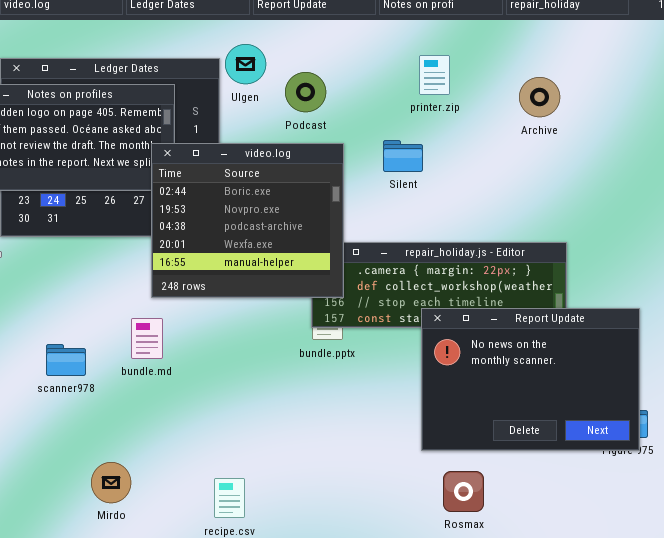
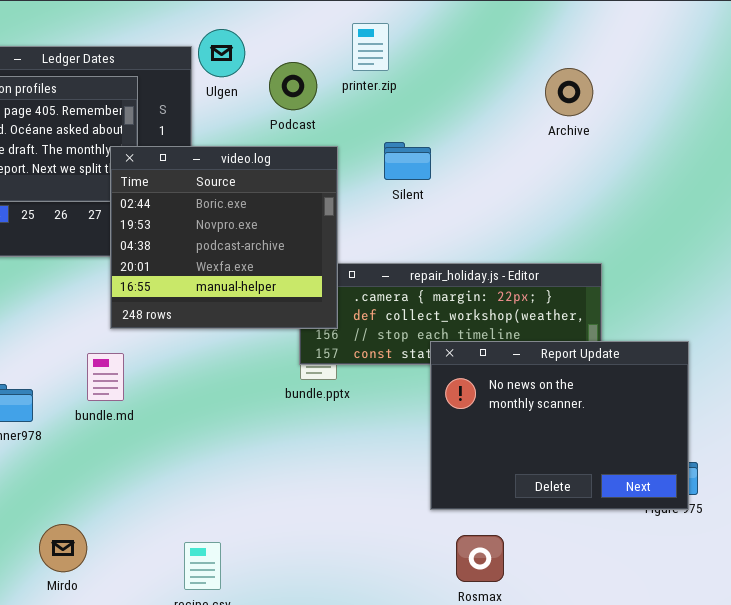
printer.zip: [419,55,450,95] -> [352,23,389,71], moved

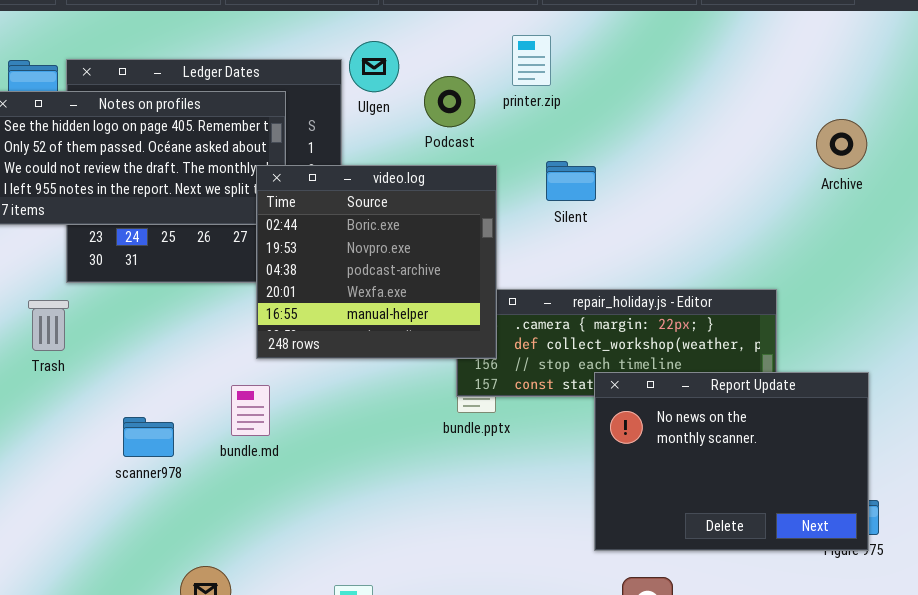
Archive: [545,68,593,116] -> [816,119,867,169], moved

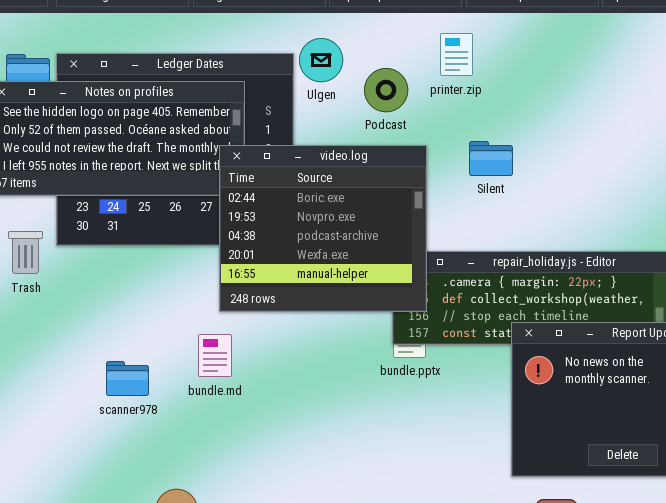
Trash: [28,300,69,351] -> [8,231,43,274], moved

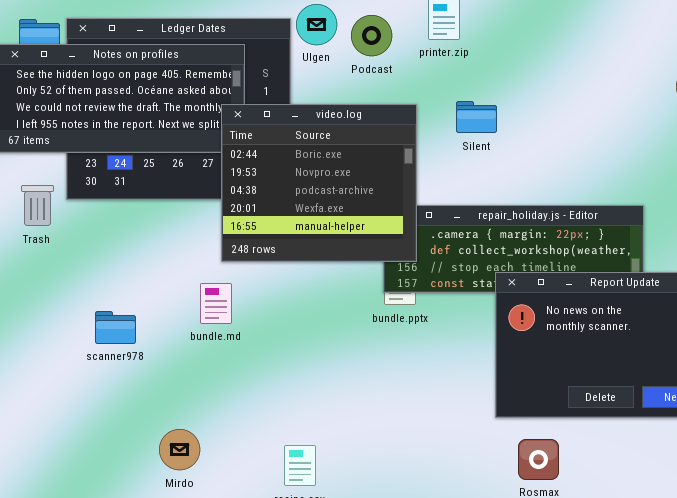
Podcast: [364,68,408,112] -> [351,15,392,56], moved
scanner978: [106,361,149,396] -> [95,311,136,344], moved

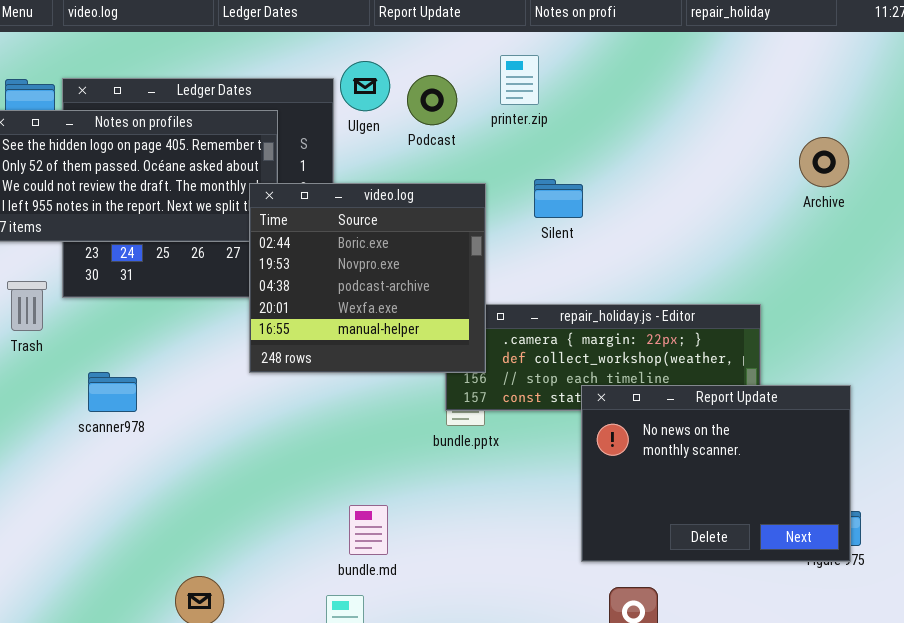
bundle.md: [200,283,232,324] -> [349,505,388,555], moved
scanner978: [95,311,136,344] -> [88,372,137,412], moved

